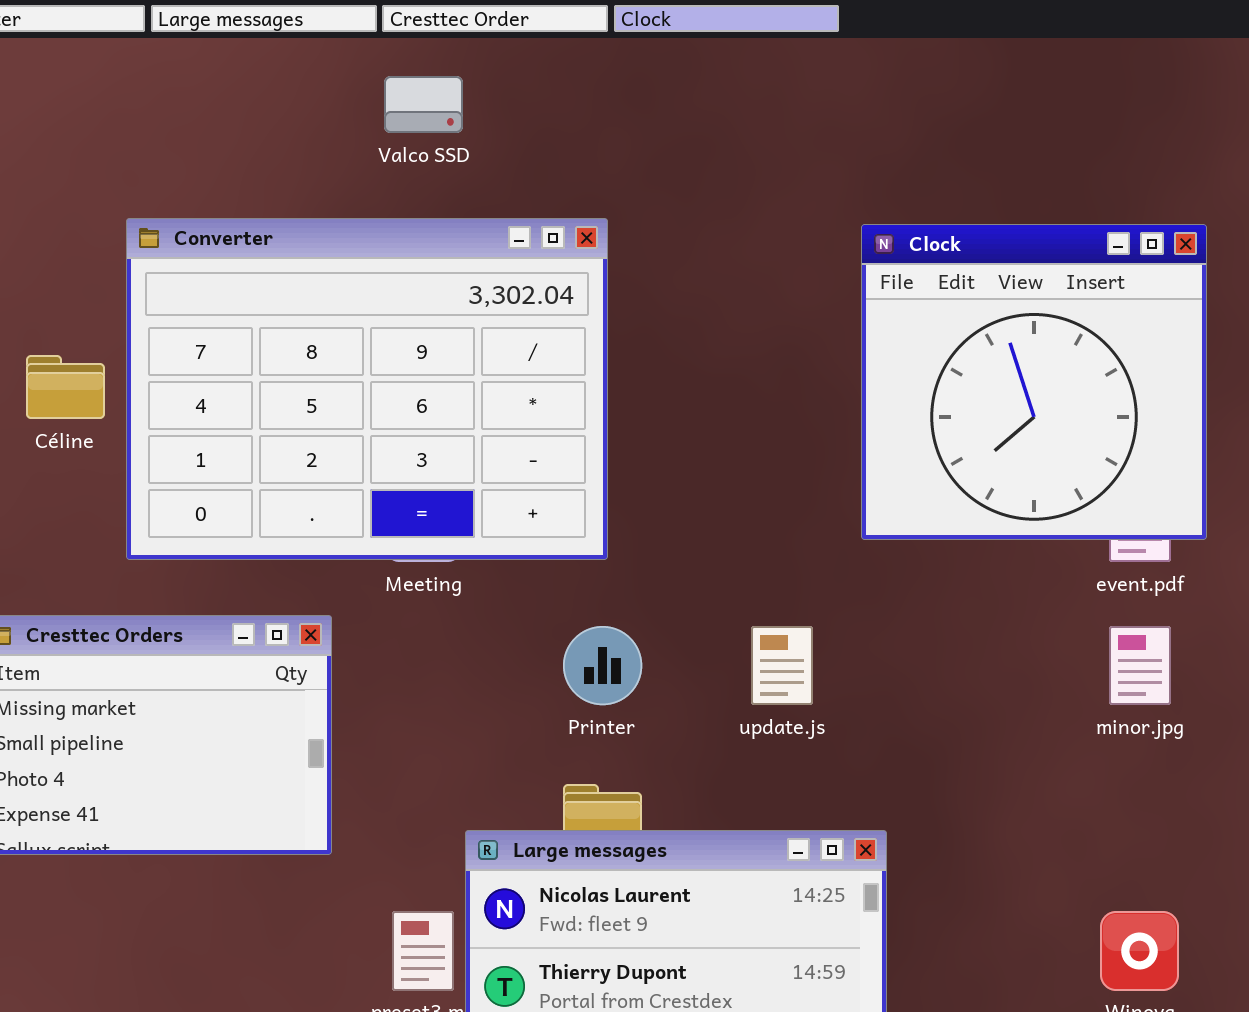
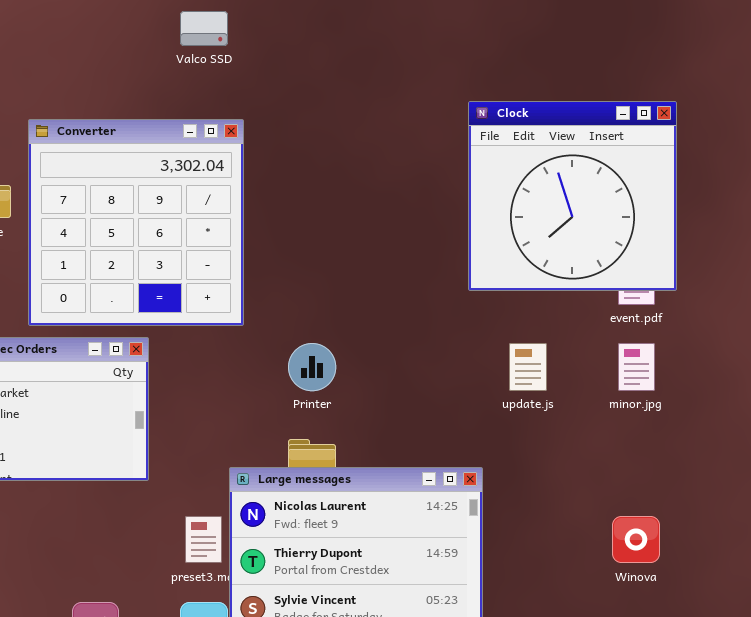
Converter: [126,218,608,560] -> [28,119,244,326], moved, resized
update.js: [751,626,813,705] -> [509,343,547,391], moved

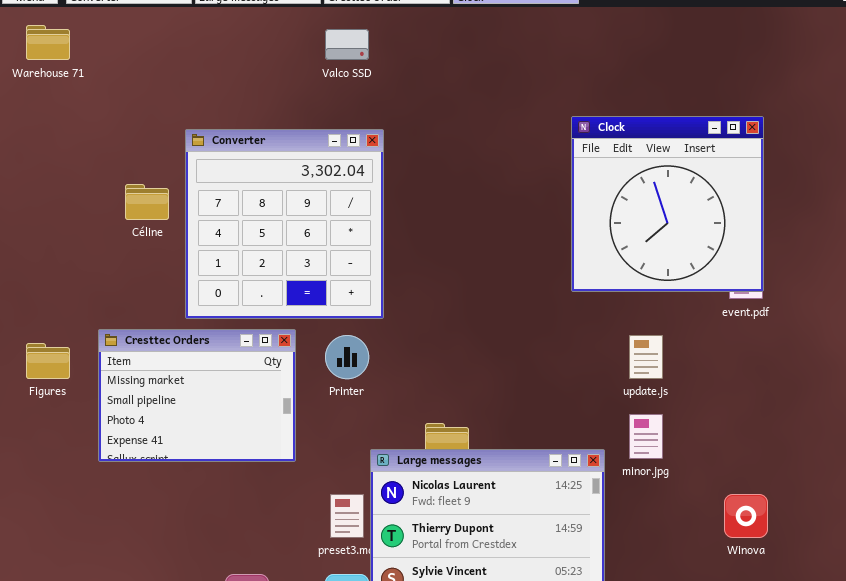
Clock: [468,101,677,291] -> [571,116,764,292], moved
Printer: [288,343,336,391] -> [325,335,369,379], moved
minor.jpg: [618,343,655,391] -> [629,414,663,459], moved

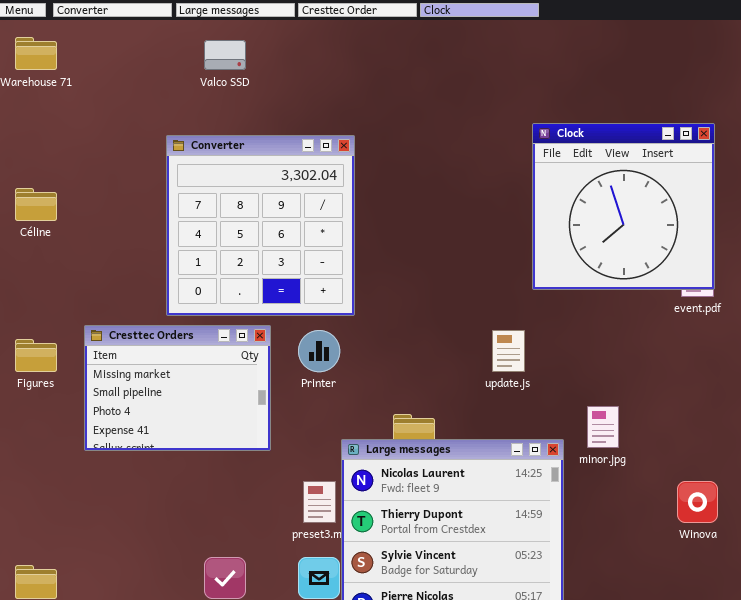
Valco SSD: [325,29,369,60] -> [204,40,246,70], moved
Céline: [125,184,169,220] -> [15,188,57,221], moved
update.js: [629,335,663,379] -> [492,330,525,372], moved

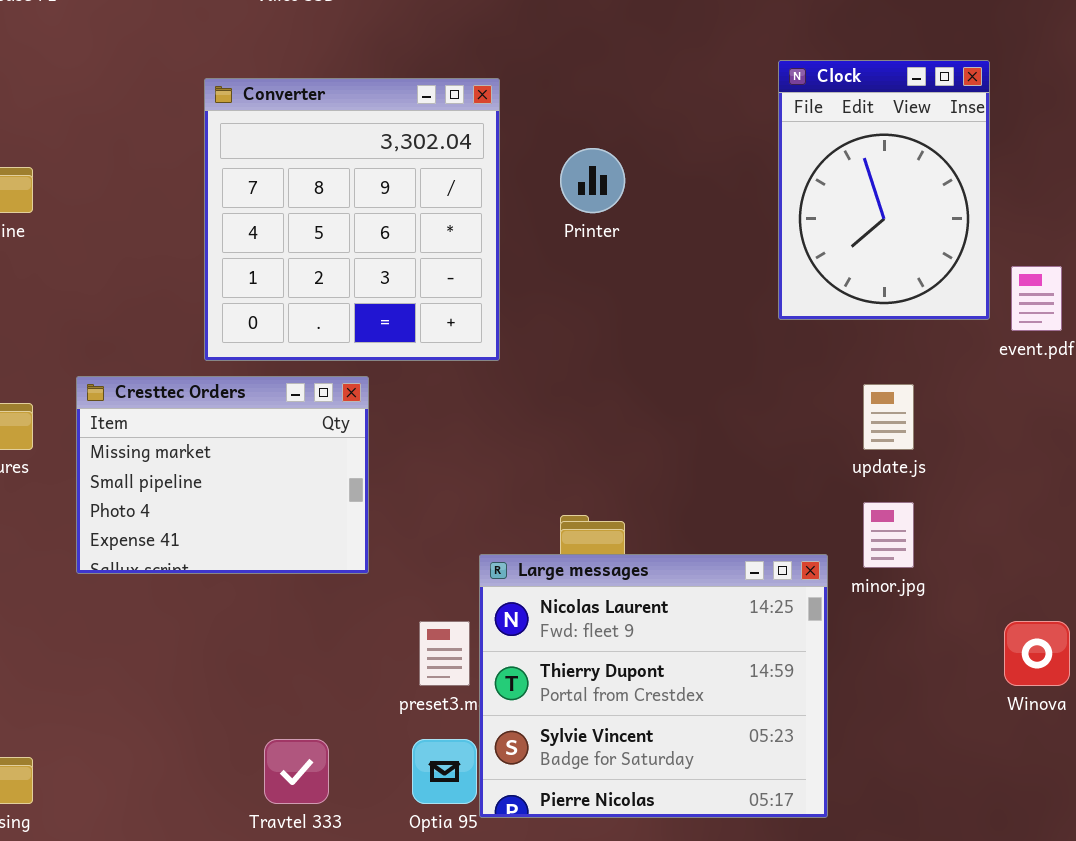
Clock: [532,123,715,290] -> [778,60,990,320], resized
Printer: [298,330,340,372] -> [560,148,625,213], moved
update.js: [492,330,525,372] -> [863,384,914,450], moved

